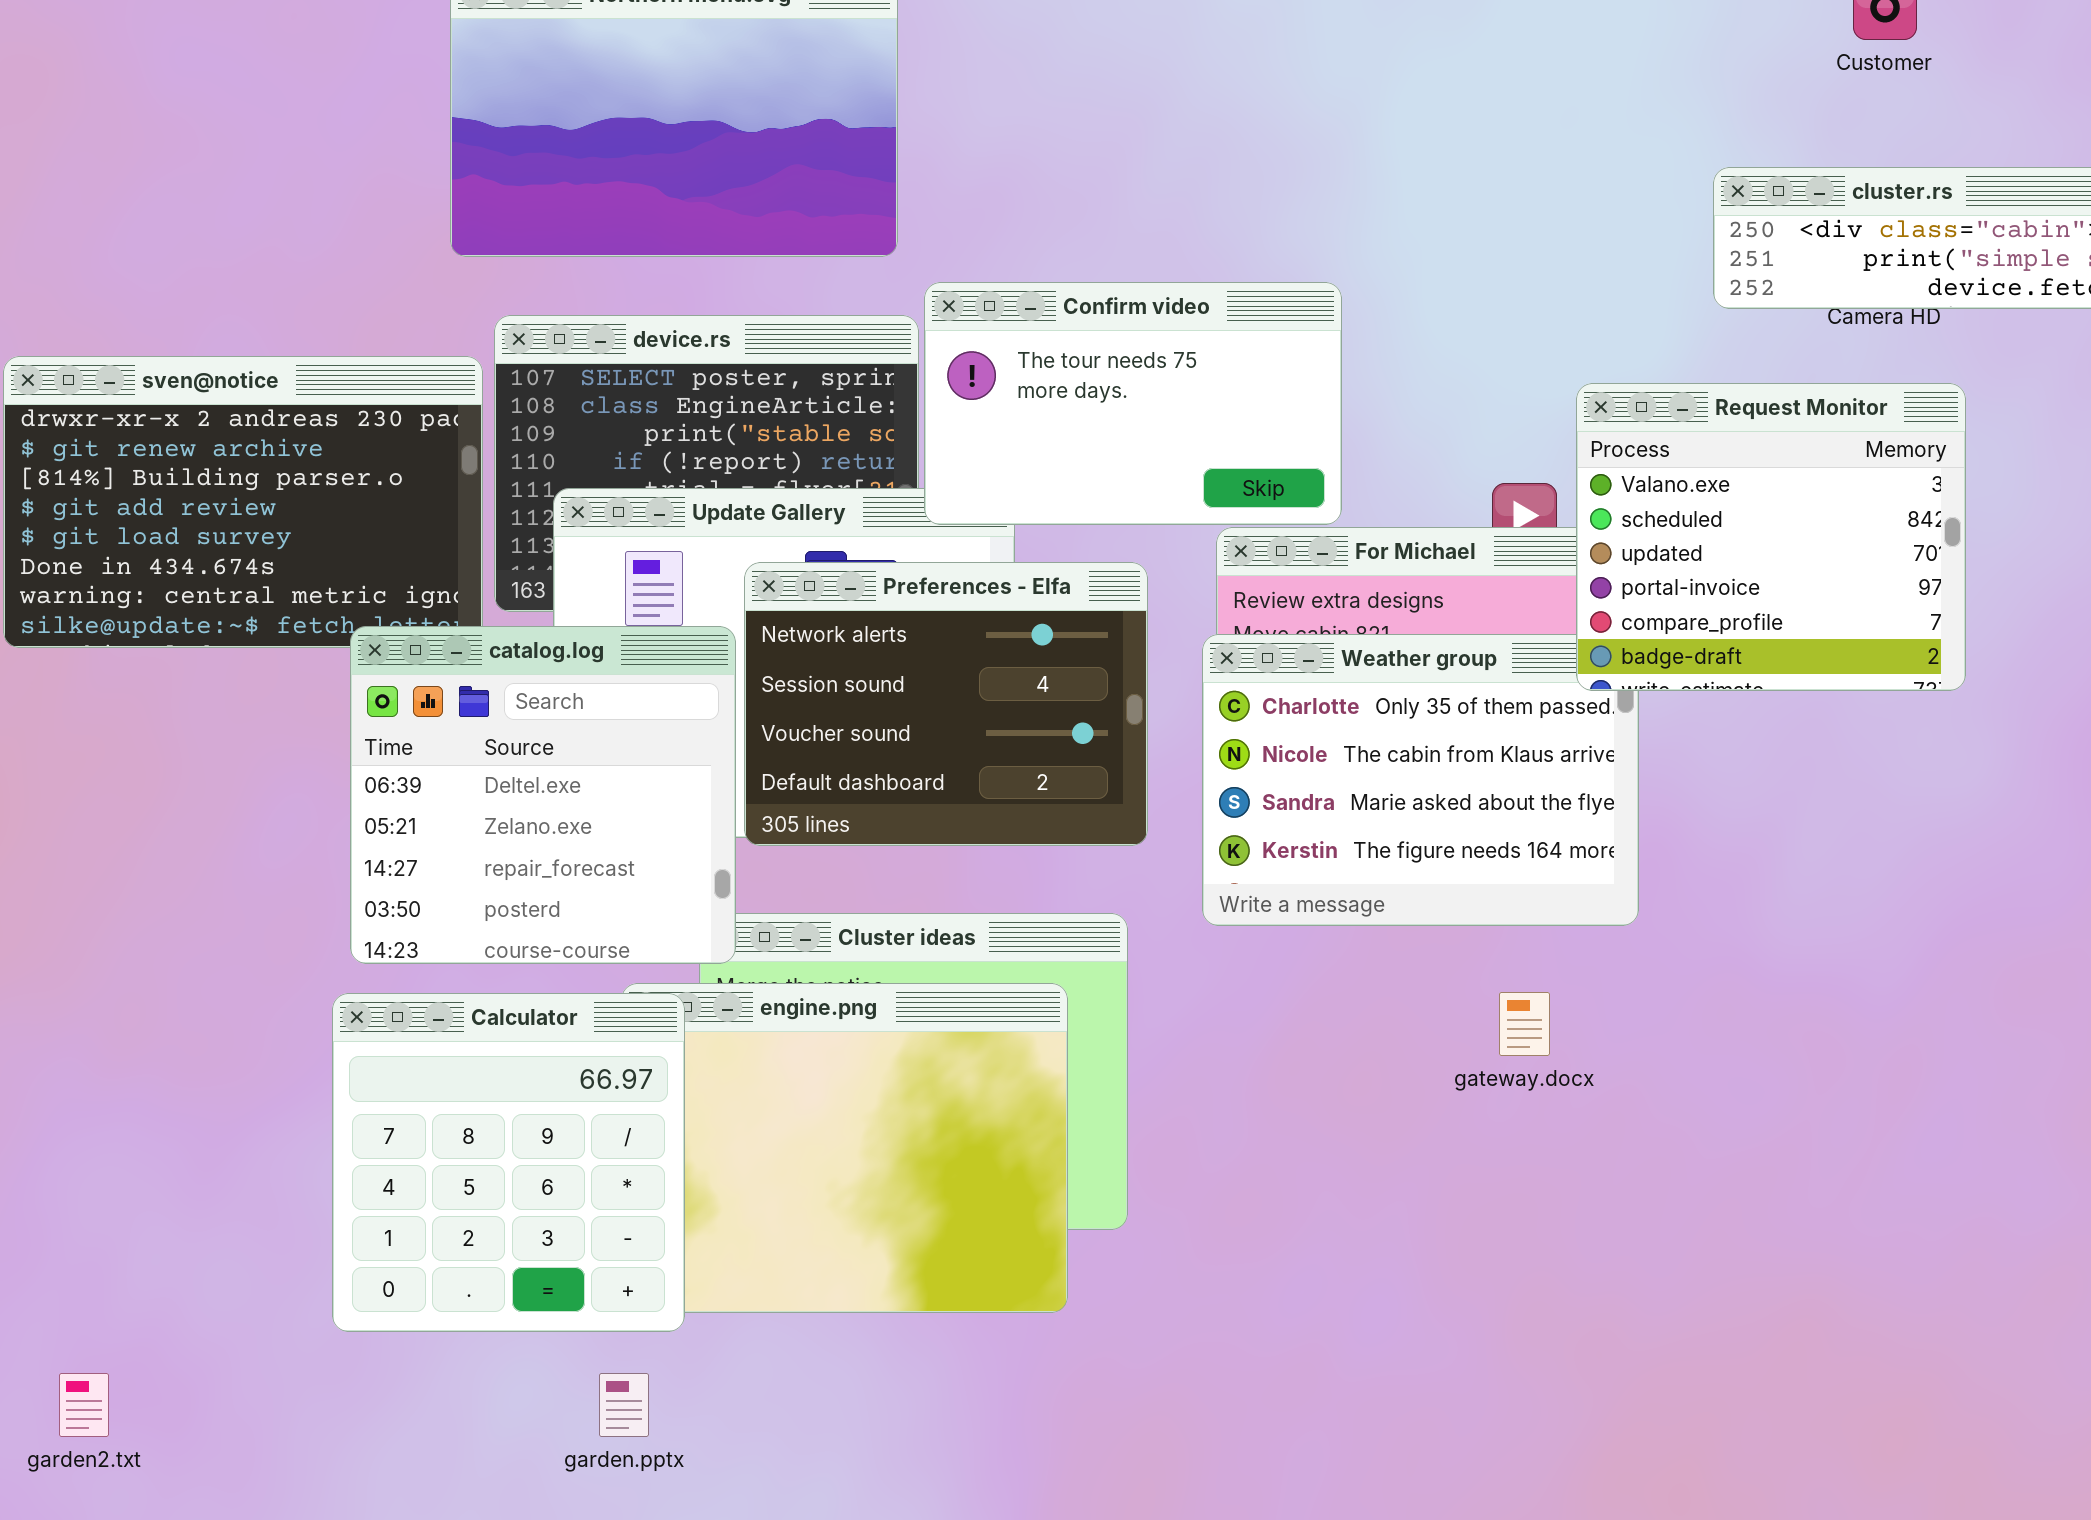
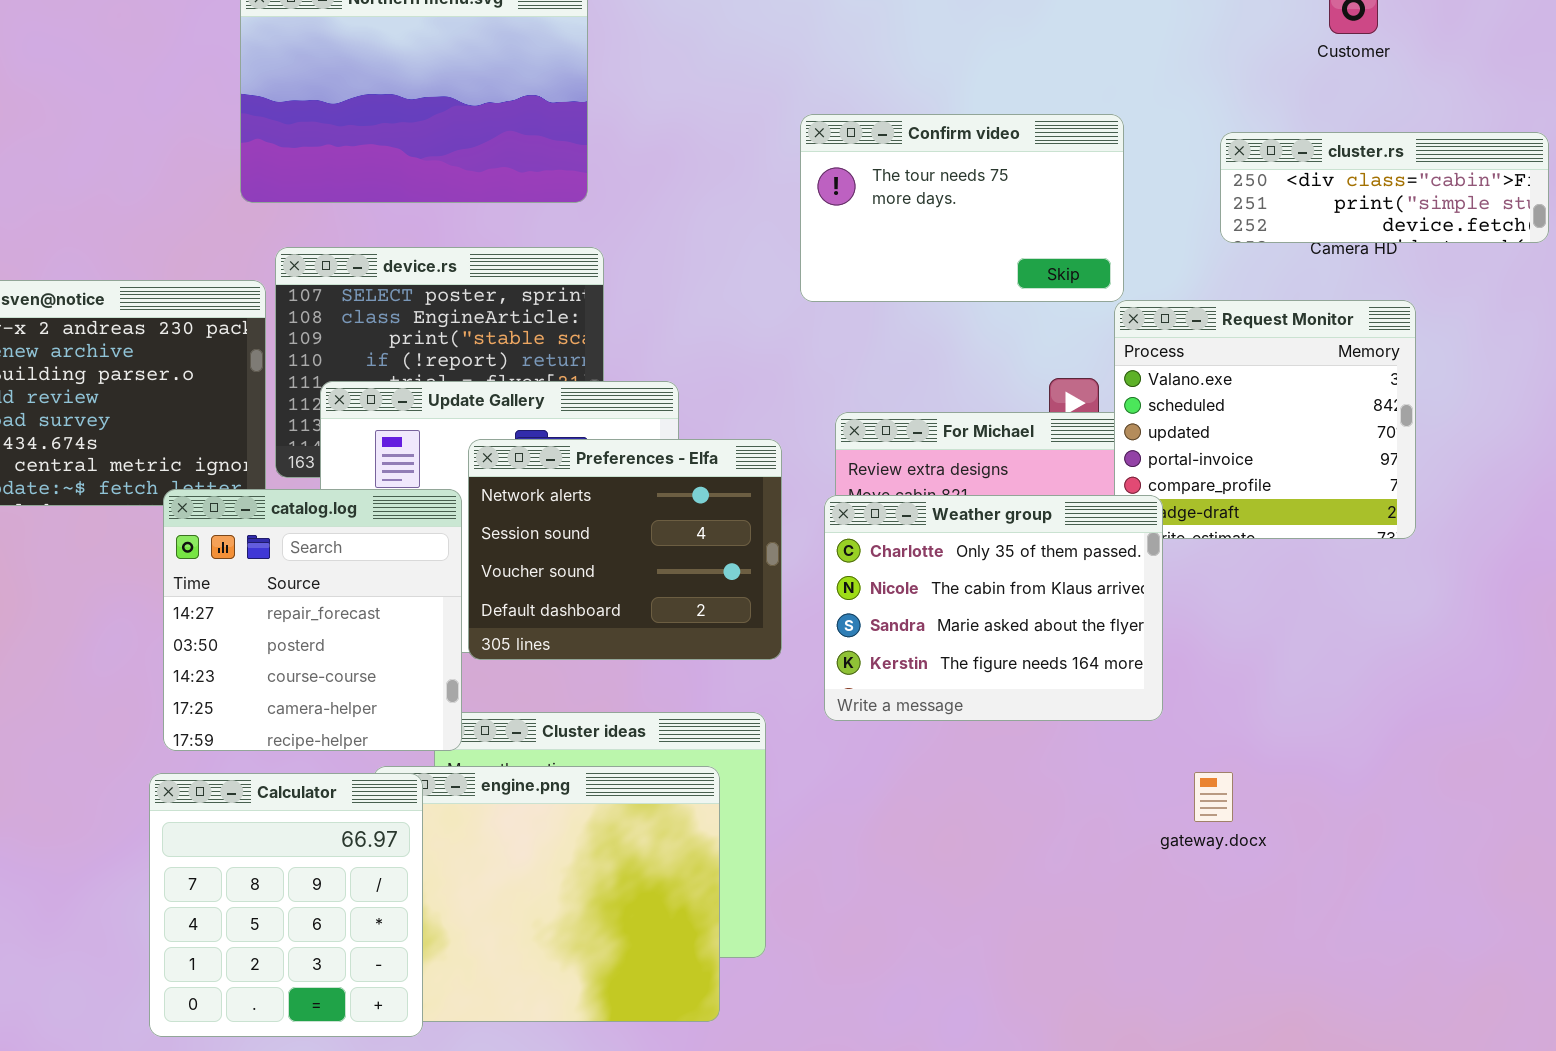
Confirm video: [924,282,1342,525] -> [800,114,1124,302], moved
catalog.log: [350,626,736,964] -> [163,489,462,751], scrolled down 2 rows
Weather group: [1202,634,1639,926] -> [824,495,1163,721], raised
gateway.docx: [1499,992,1550,1056] -> [1194,772,1233,822], moved

